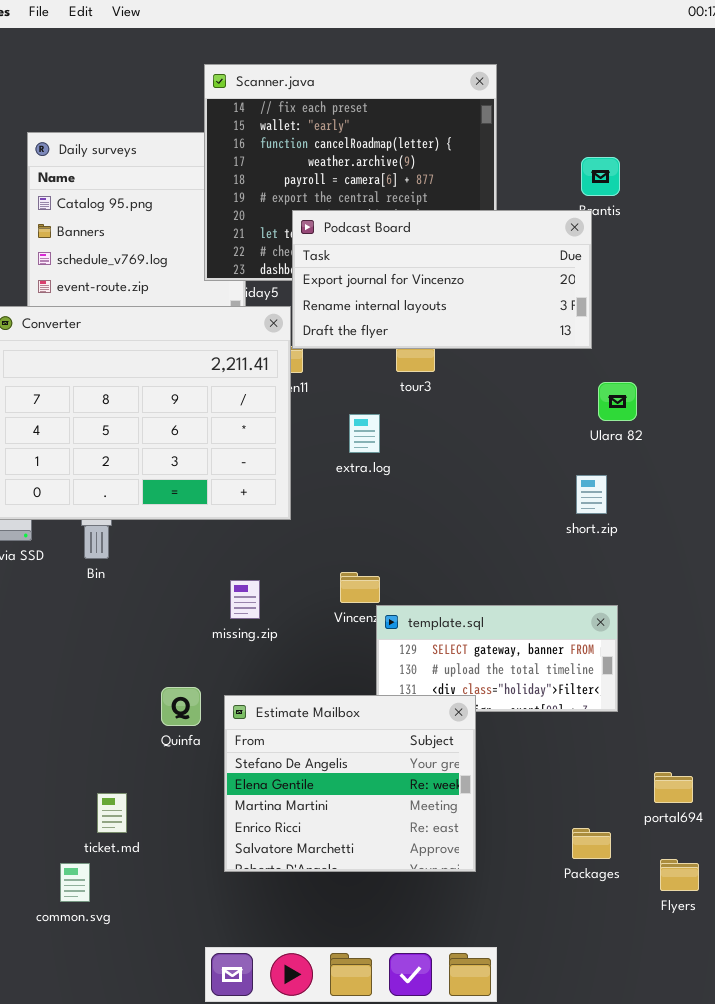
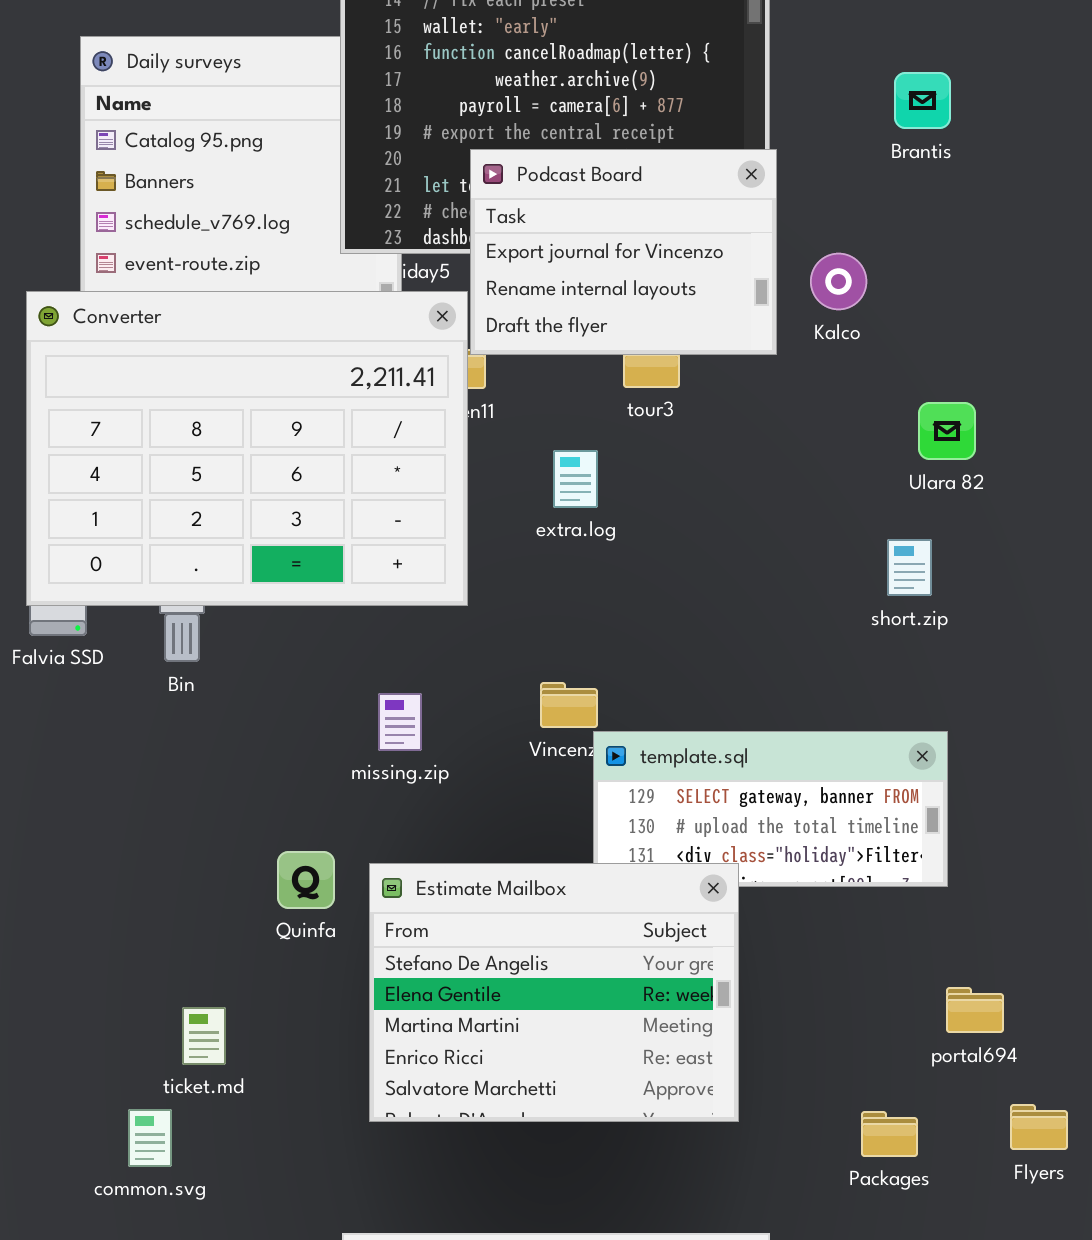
Podcast Board: [292,210,592,349] -> [470,149,777,355], resized
portal694: [654,772,693,803] -> [946,987,1004,1033], moved
Packages: [572,828,611,859] -> [861,1111,918,1157], moved

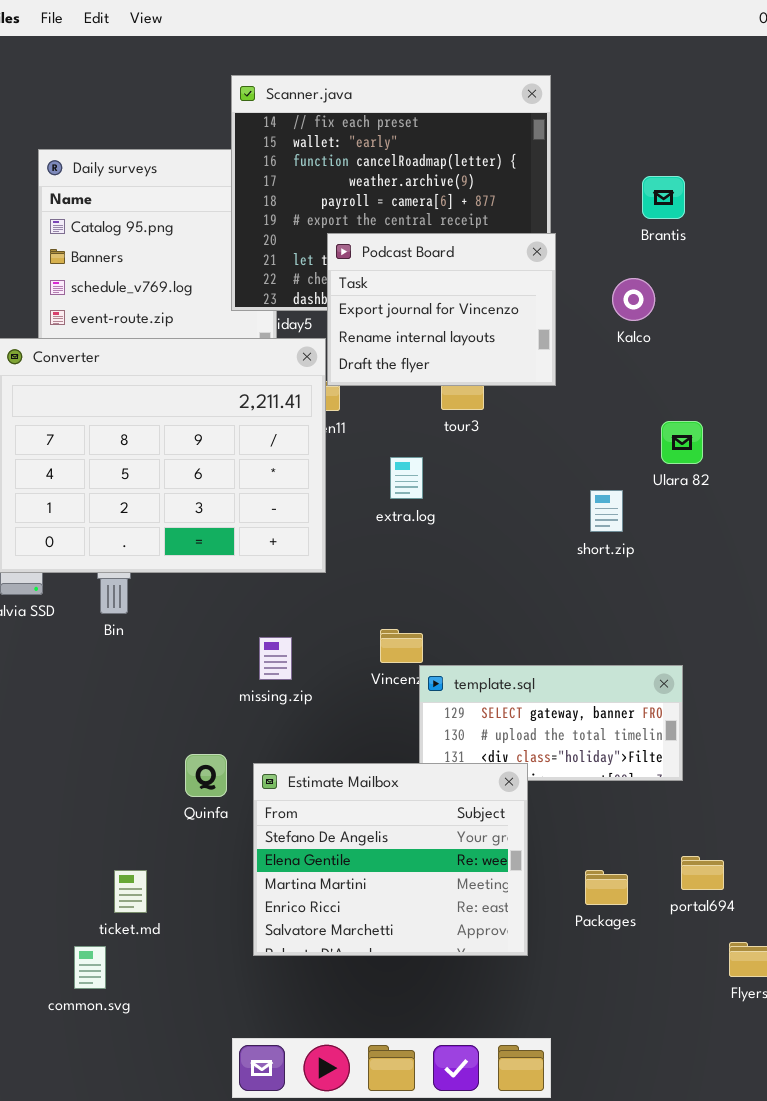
Kalco: [810,253,867,310] -> [612,278,655,321], moved
short.zip: [887,539,932,596] -> [590,490,623,532], moved
Packages: [861,1111,918,1157] -> [585,870,628,905], moved

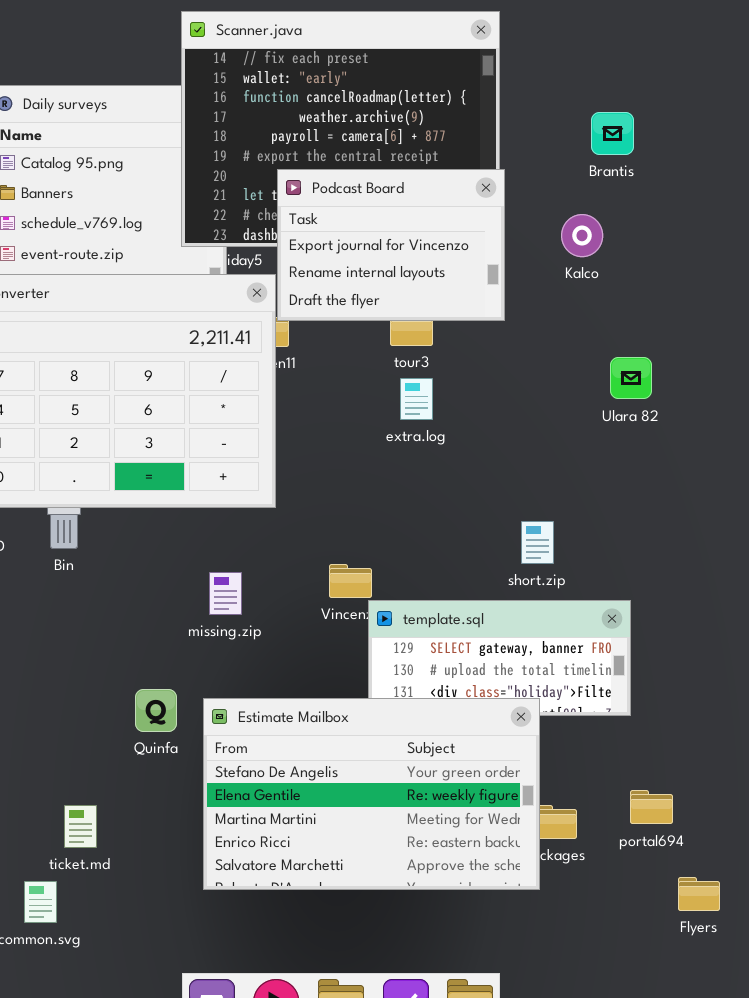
extra.log: [390,457,423,499] -> [400,378,433,420], moved
short.zip: [590,490,623,532] -> [521,521,554,564], moved
Estimate Mailbox: [253,763,528,956] -> [203,698,540,890], resized

